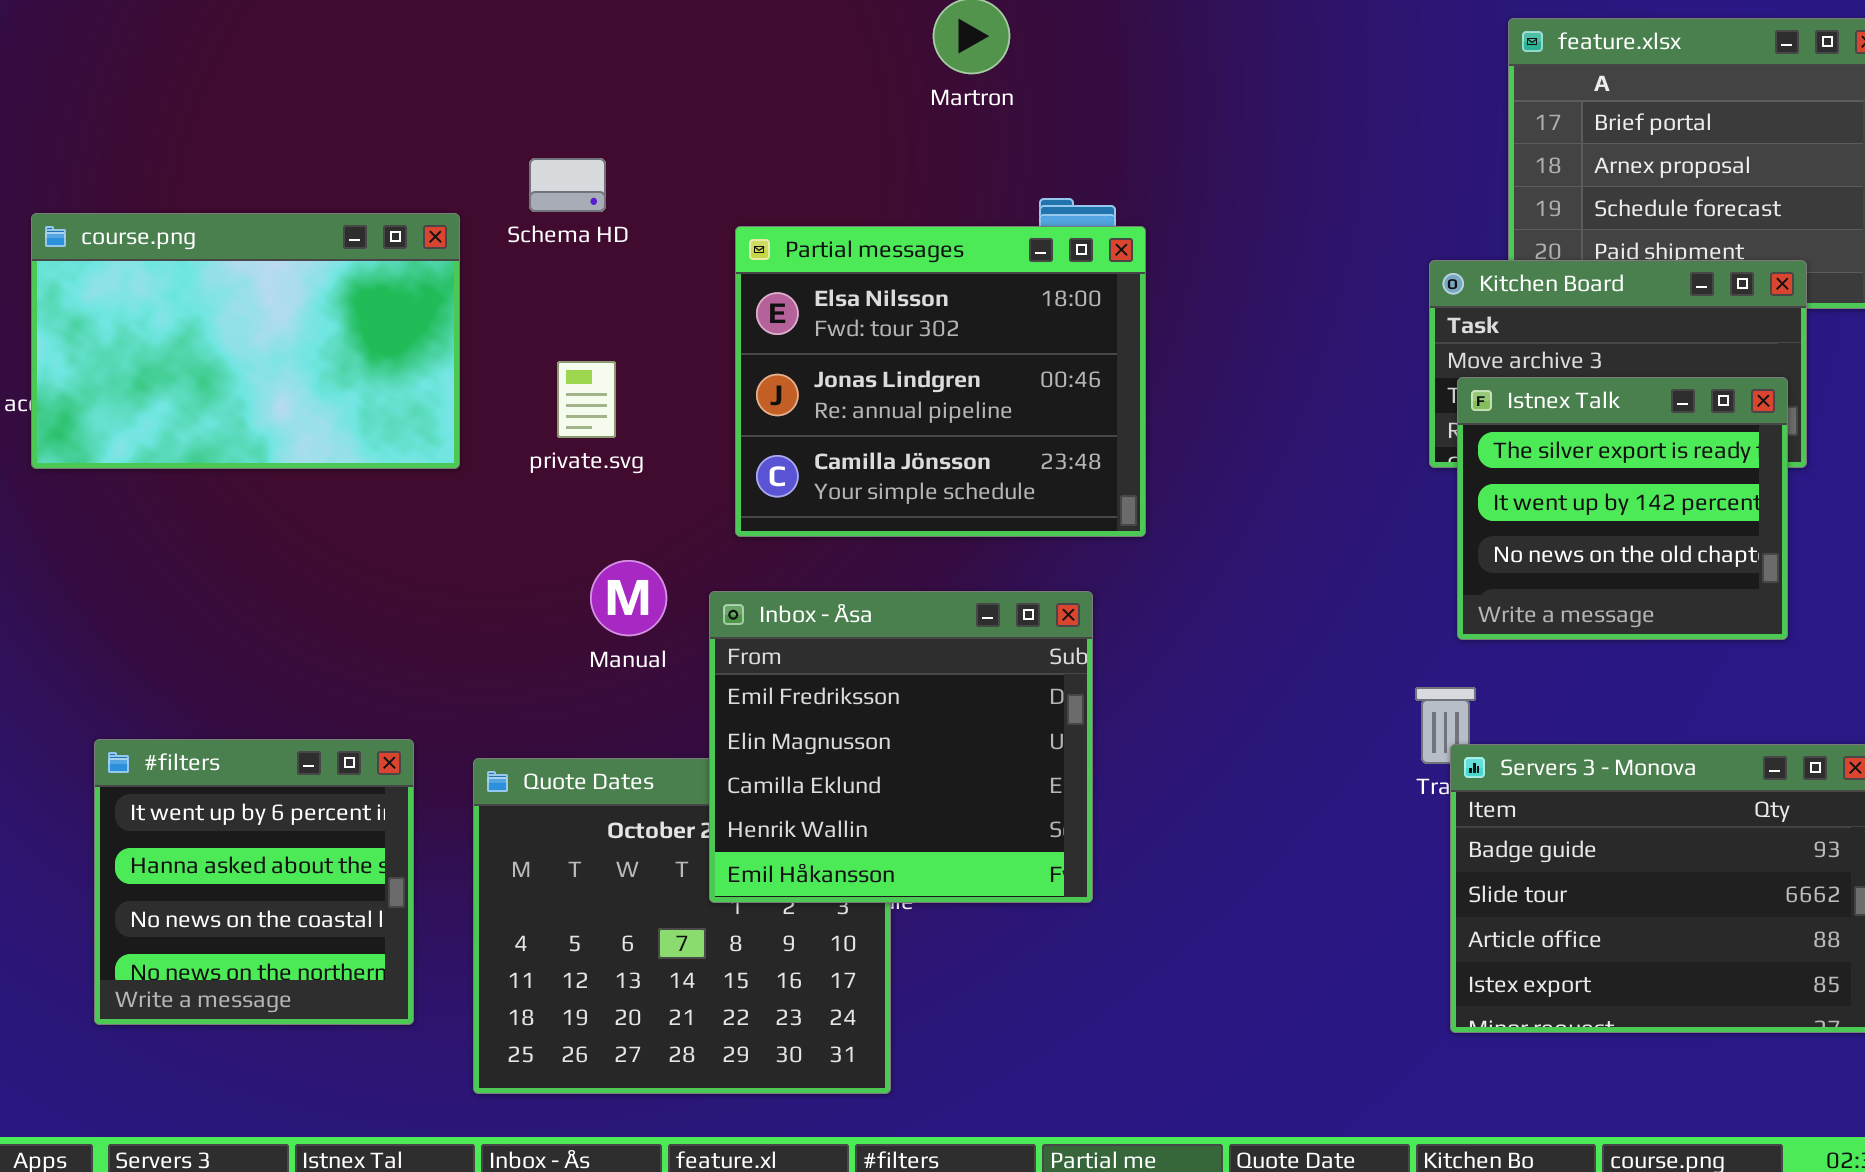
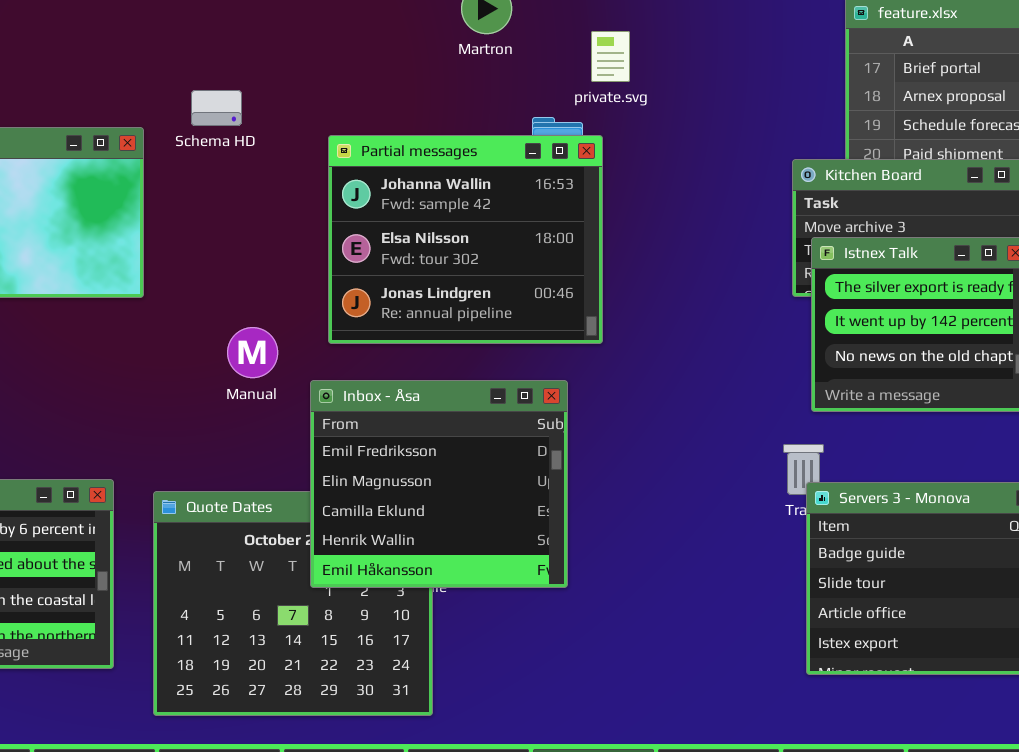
Partial messages: [735,226,1146,537] -> [328,135,603,344], scrolled up 1 row
private.svg: [557,361,616,438] -> [591,31,630,82], moved
Manual: [590,560,667,636] -> [227,327,278,378], moved

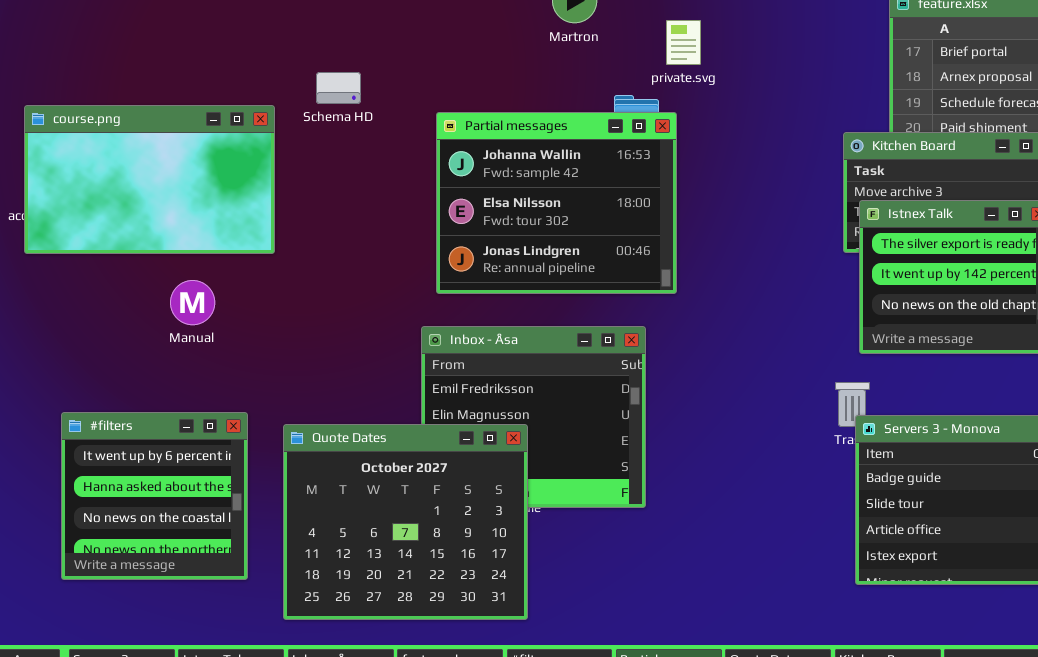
Manual: [227,327,278,378] -> [170,280,215,325], moved
Quote Dates: [153,491,433,716] -> [283,424,528,620], raised

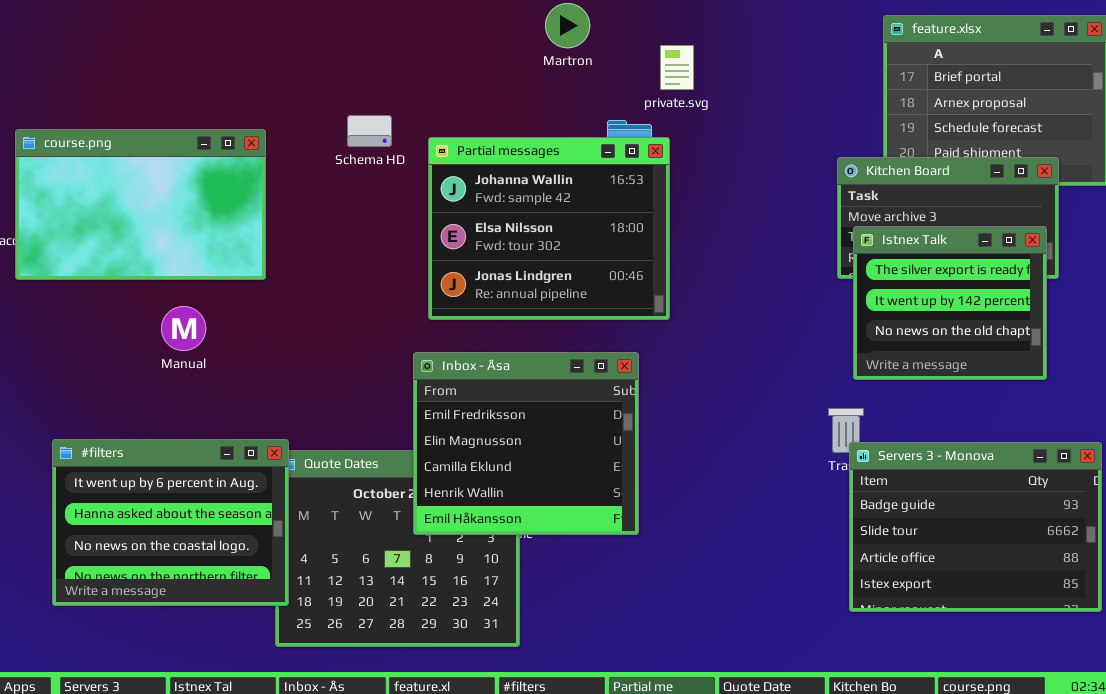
Schema HD: [316,72,361,104] -> [347,115,392,147], moved
Inbox - Åsa: [421,326,646,508] -> [413,352,639,535], raised
#filters: [61,412,248,580] -> [52,439,289,606], resized

